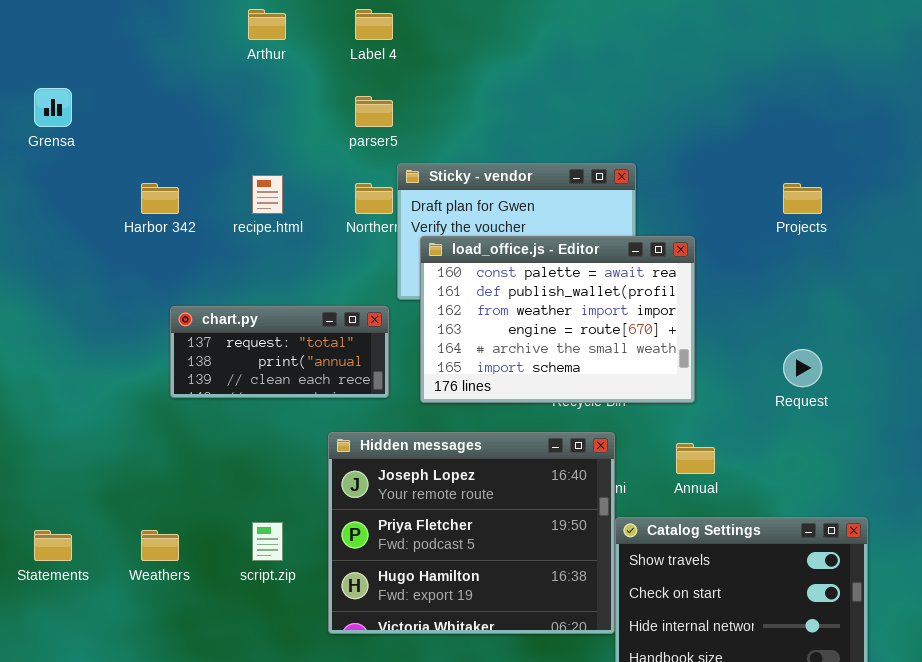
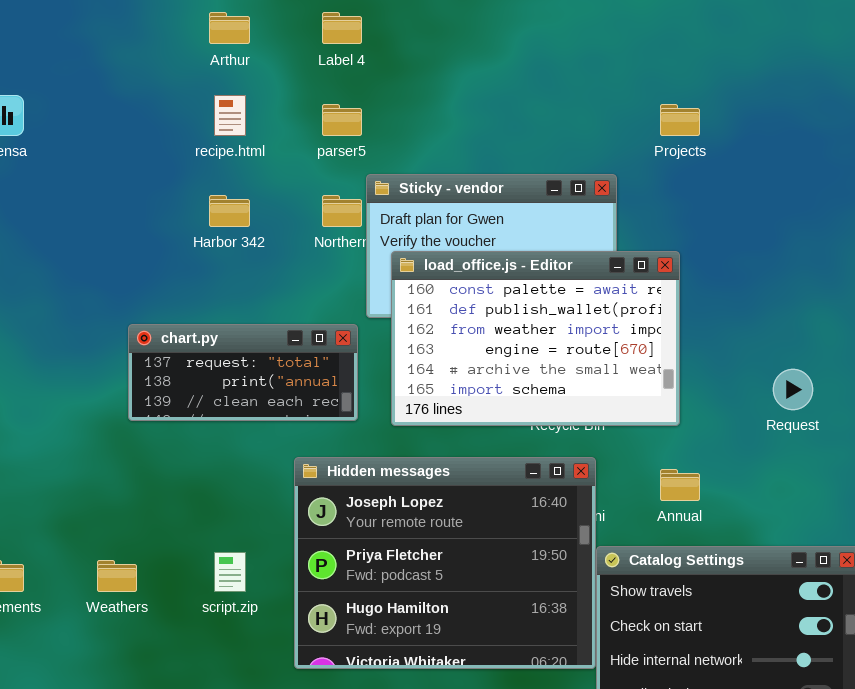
recipe.html: [252,175,283,214] -> [214,95,246,136], moved
Harbor 342: [141,183,179,214] -> [209,195,250,227], moved
Projects: [783,183,822,214] -> [660,104,700,136], moved

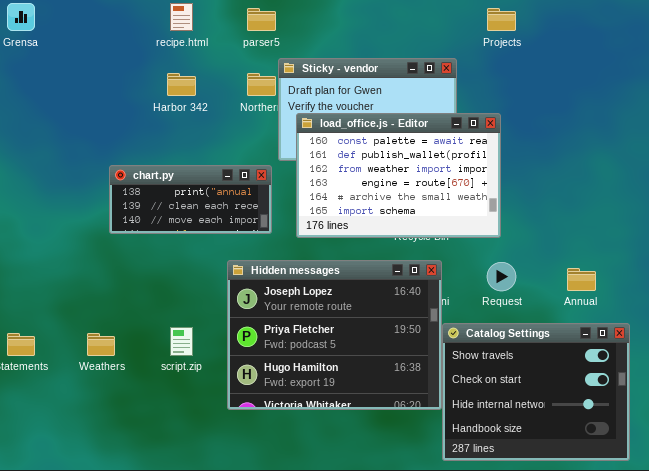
chart.py: [128,324,358,421] -> [109,165,272,234], scrolled down 1 row
Request: [773,369,813,410] -> [487,262,516,291], moved
Annual: [660,469,700,501] -> [567,268,596,291], moved

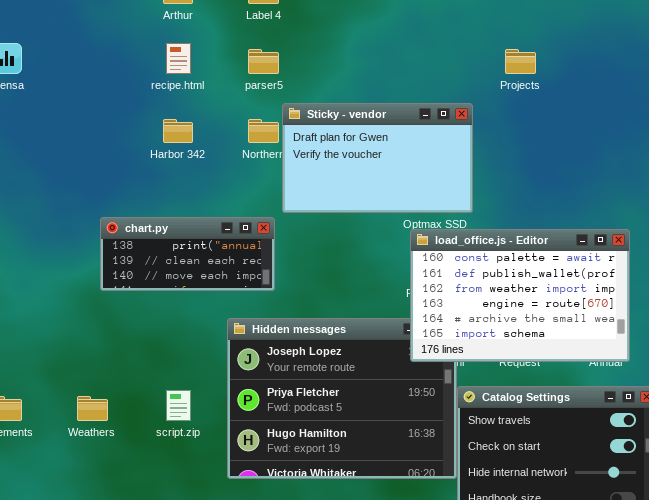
load_office.js - Editor: [296,113,501,238] -> [410,229,630,362], moved

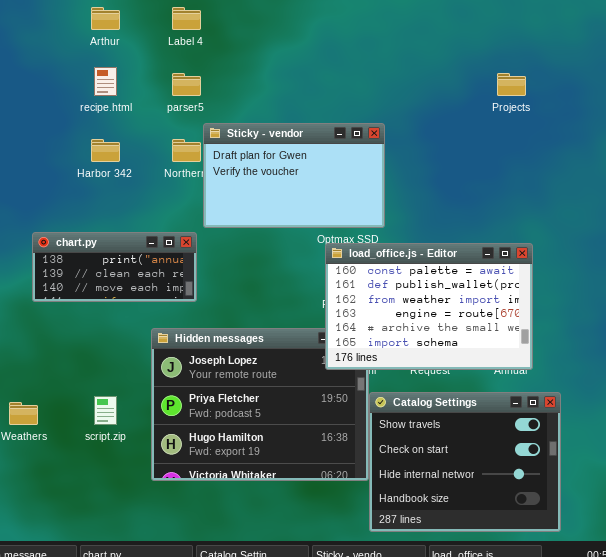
Projects: [505,49,536,74] -> [497,73,526,96], moved

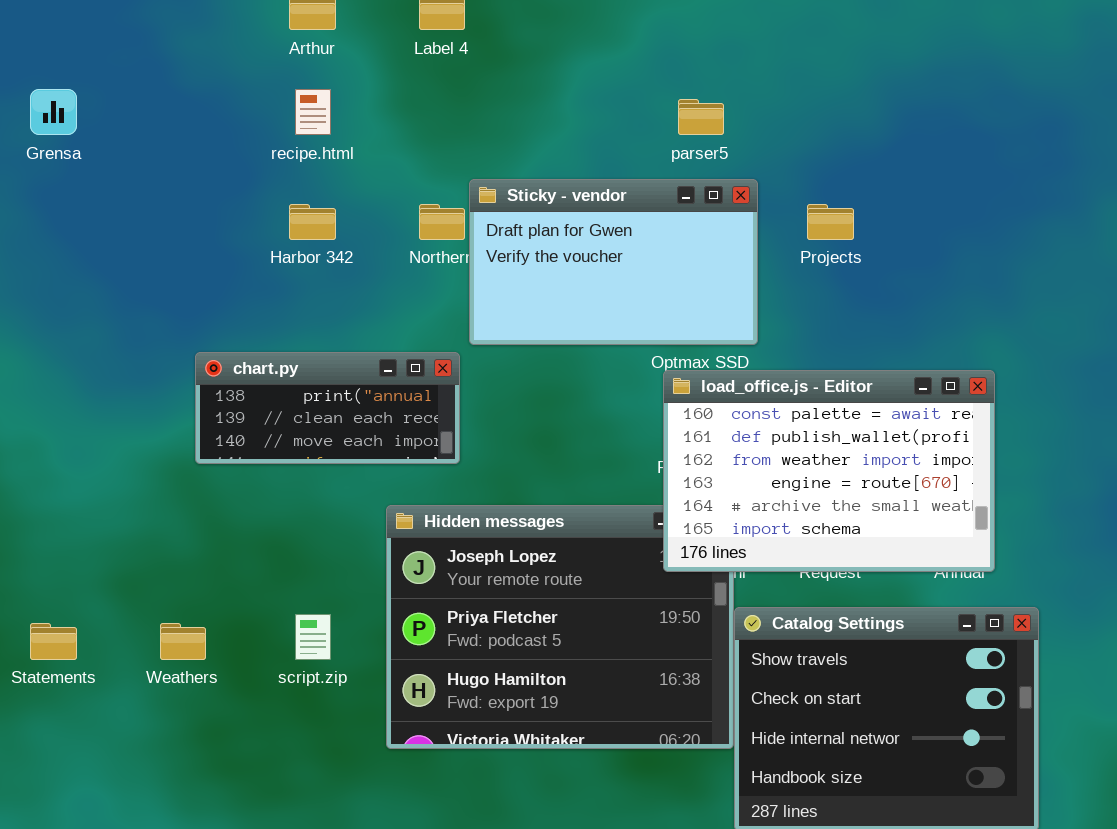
parser5: [172,73,201,96] -> [678,99,724,135], moved
Projects: [497,73,526,96] -> [807,204,854,240], moved

